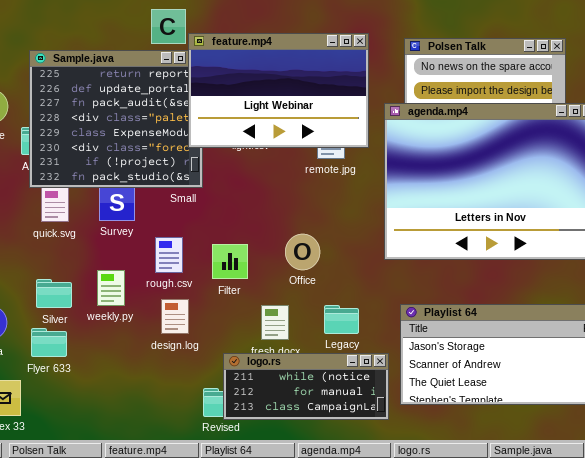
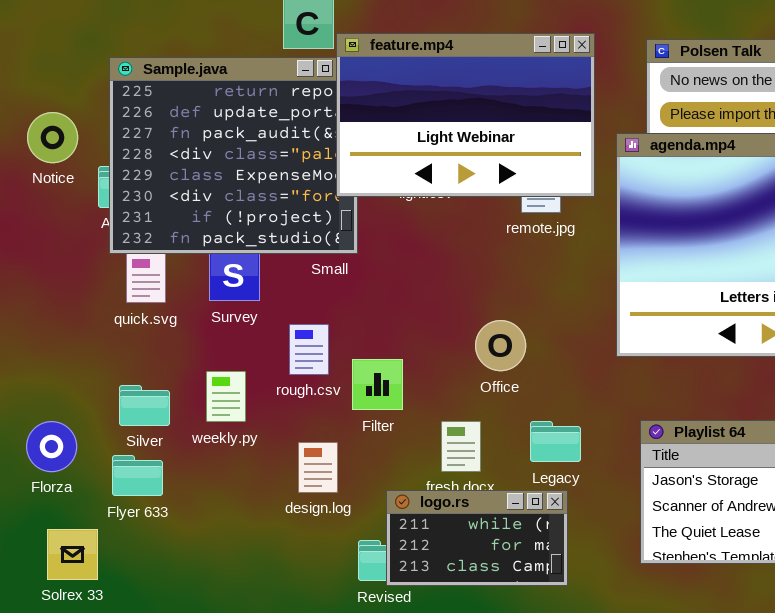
Filter: [212,244,248,279] -> [352,359,403,410], moved
design.log: [161,299,189,334] -> [298,442,338,493], moved
logo.rs: [223,353,389,420] -> [386,490,568,586], resized

